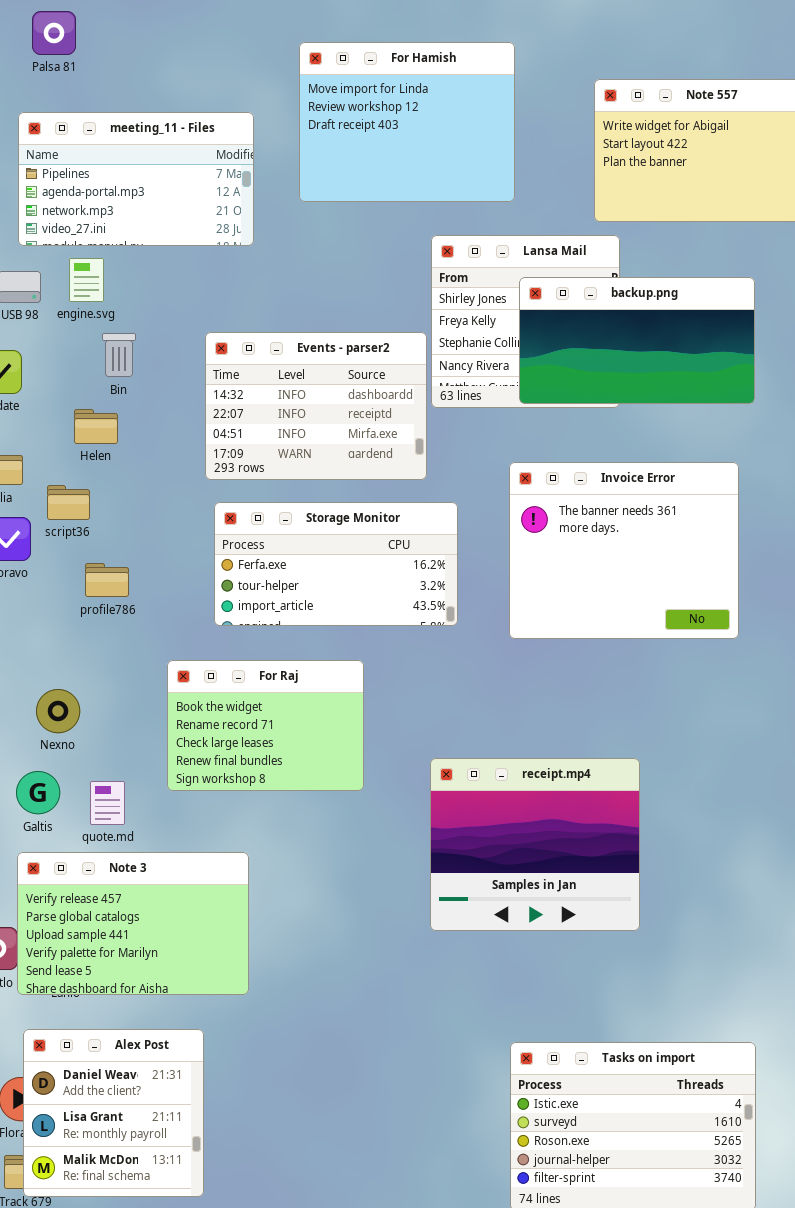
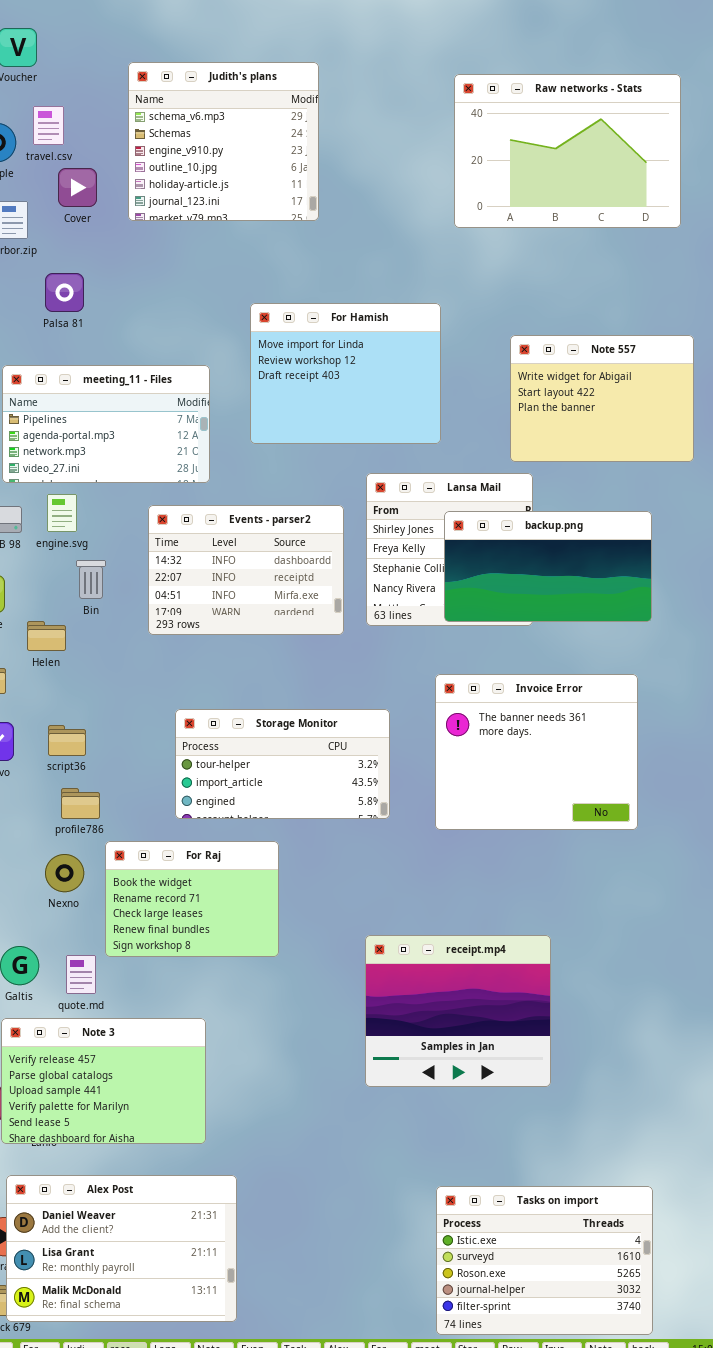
Palsa 81: [32,11,76,55] -> [45,273,84,312], moved
Events - parser2: [205,332,427,480] -> [148,505,344,635], moved
Helen: [74,409,118,444] -> [27,621,66,651], moved
script36: [47,485,90,520] -> [48,725,86,756], moved
Storage Monitor: [214,502,458,626] -> [175,709,390,819], scrolled down 1 row
profile786: [85,563,129,597] -> [61,788,100,819], moved
For Raj: [167,660,364,791] -> [105,841,279,957], moved
Nexno: [36,689,80,733] -> [45,854,84,892], moved
Alex Post: [23,1029,204,1197] -> [6,1175,237,1322], resized

